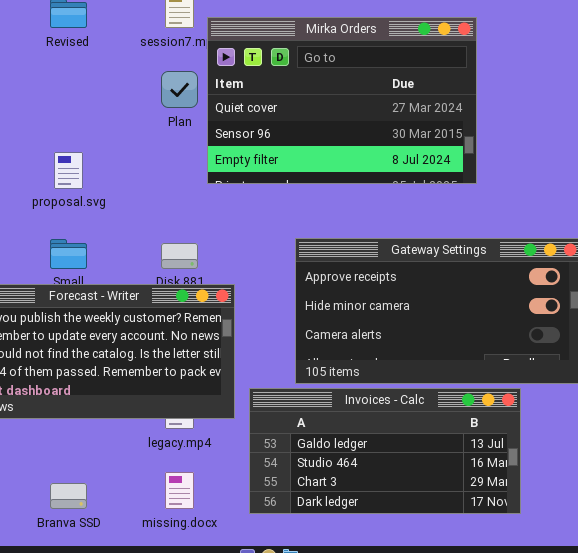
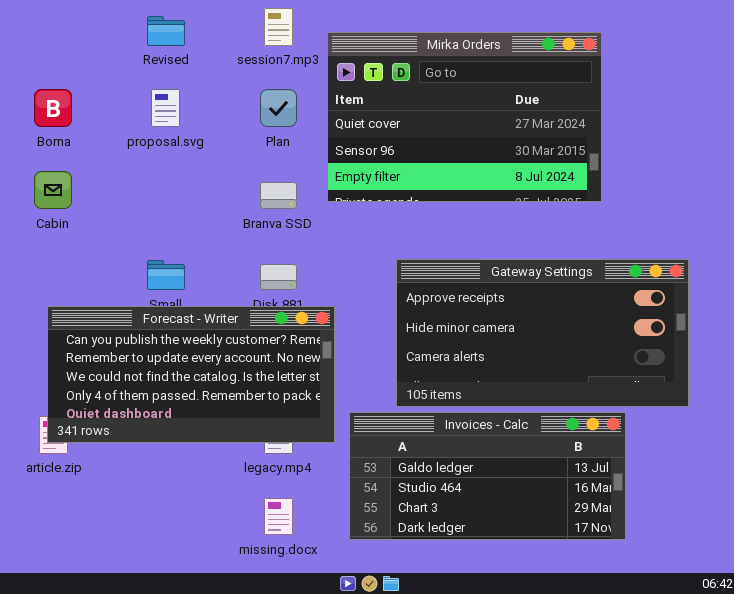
Mirka Orders: [207,17,477,184] -> [327,32,602,202], moved
proposal.svg: [54,152,83,189] -> [151,89,180,127], moved
Branva SSD: [50,483,87,509] -> [260,182,297,209], moved

